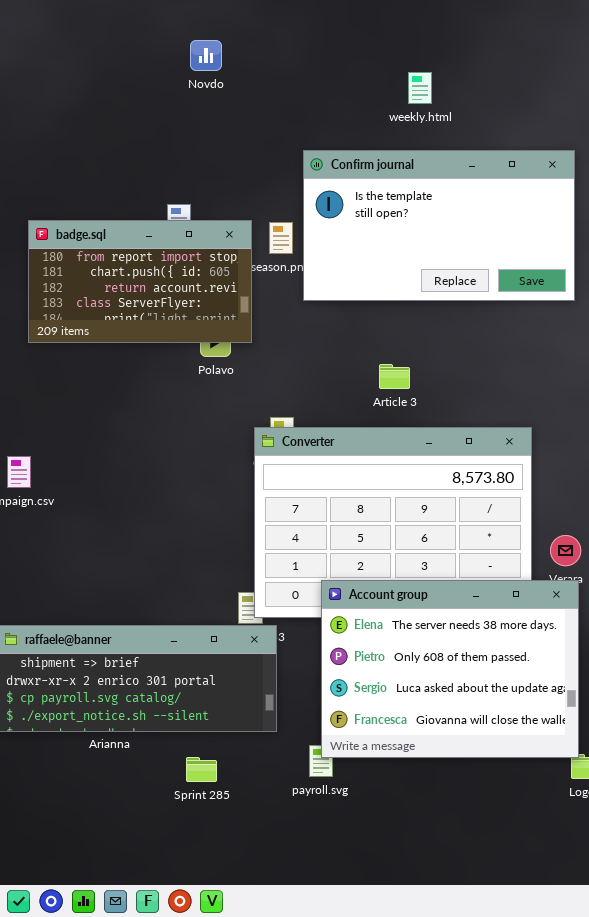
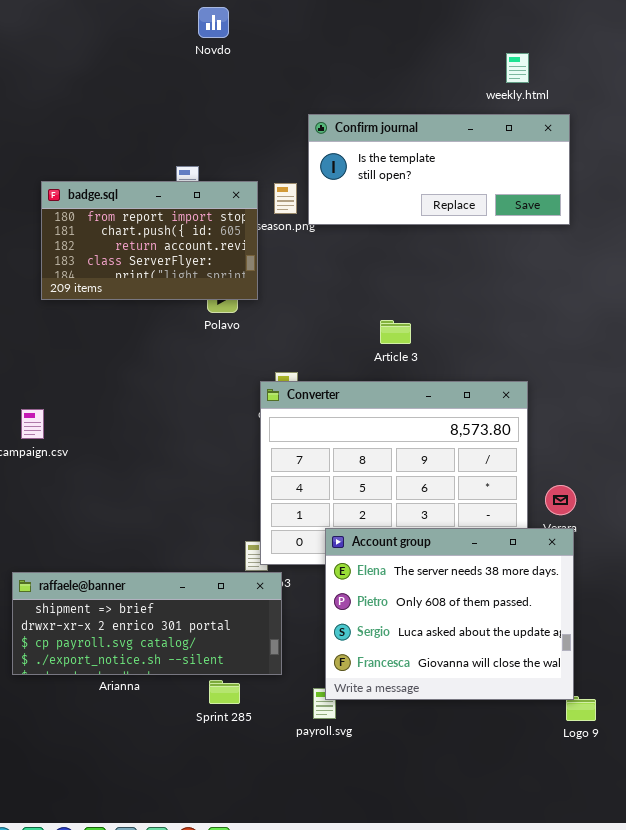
weekly.html: [408,72,432,104] -> [506,53,529,83], moved
Confirm journal: [303,150,575,301] -> [308,114,570,225], resized
Sprint 285: [186,757,217,782] -> [209,680,240,704], moved

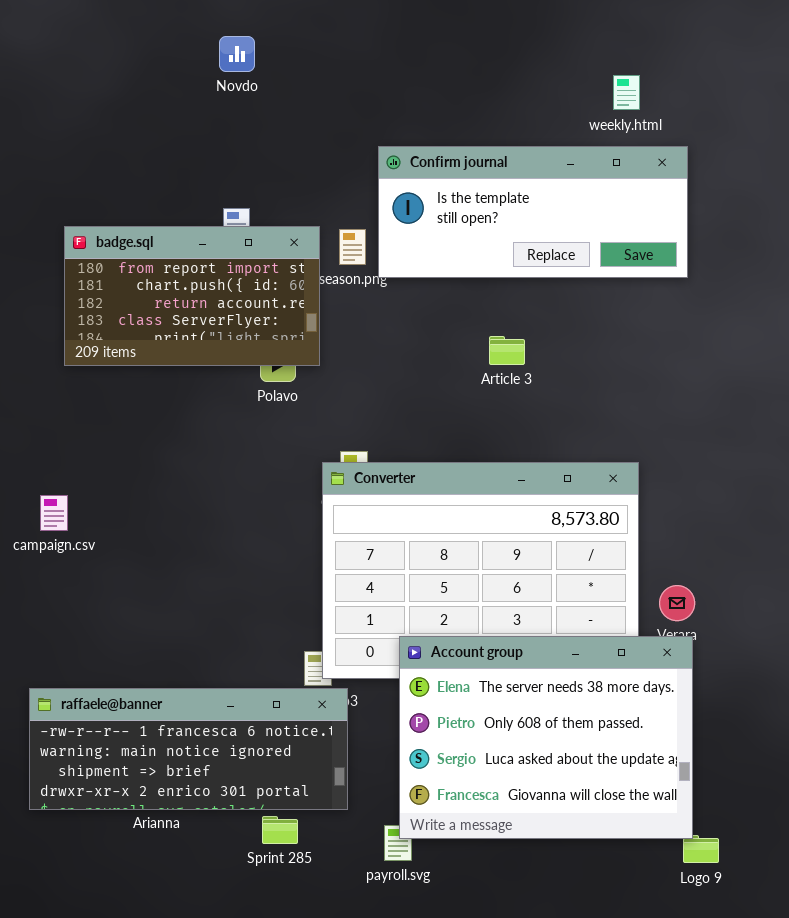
Novdo: [198,7,229,38] -> [219,36,255,72], moved
Article 3: [380,320,411,344] -> [489,336,525,365], moved
raffaele@banner: [12,572,282,675] -> [29,688,348,810], scrolled up 2 rows

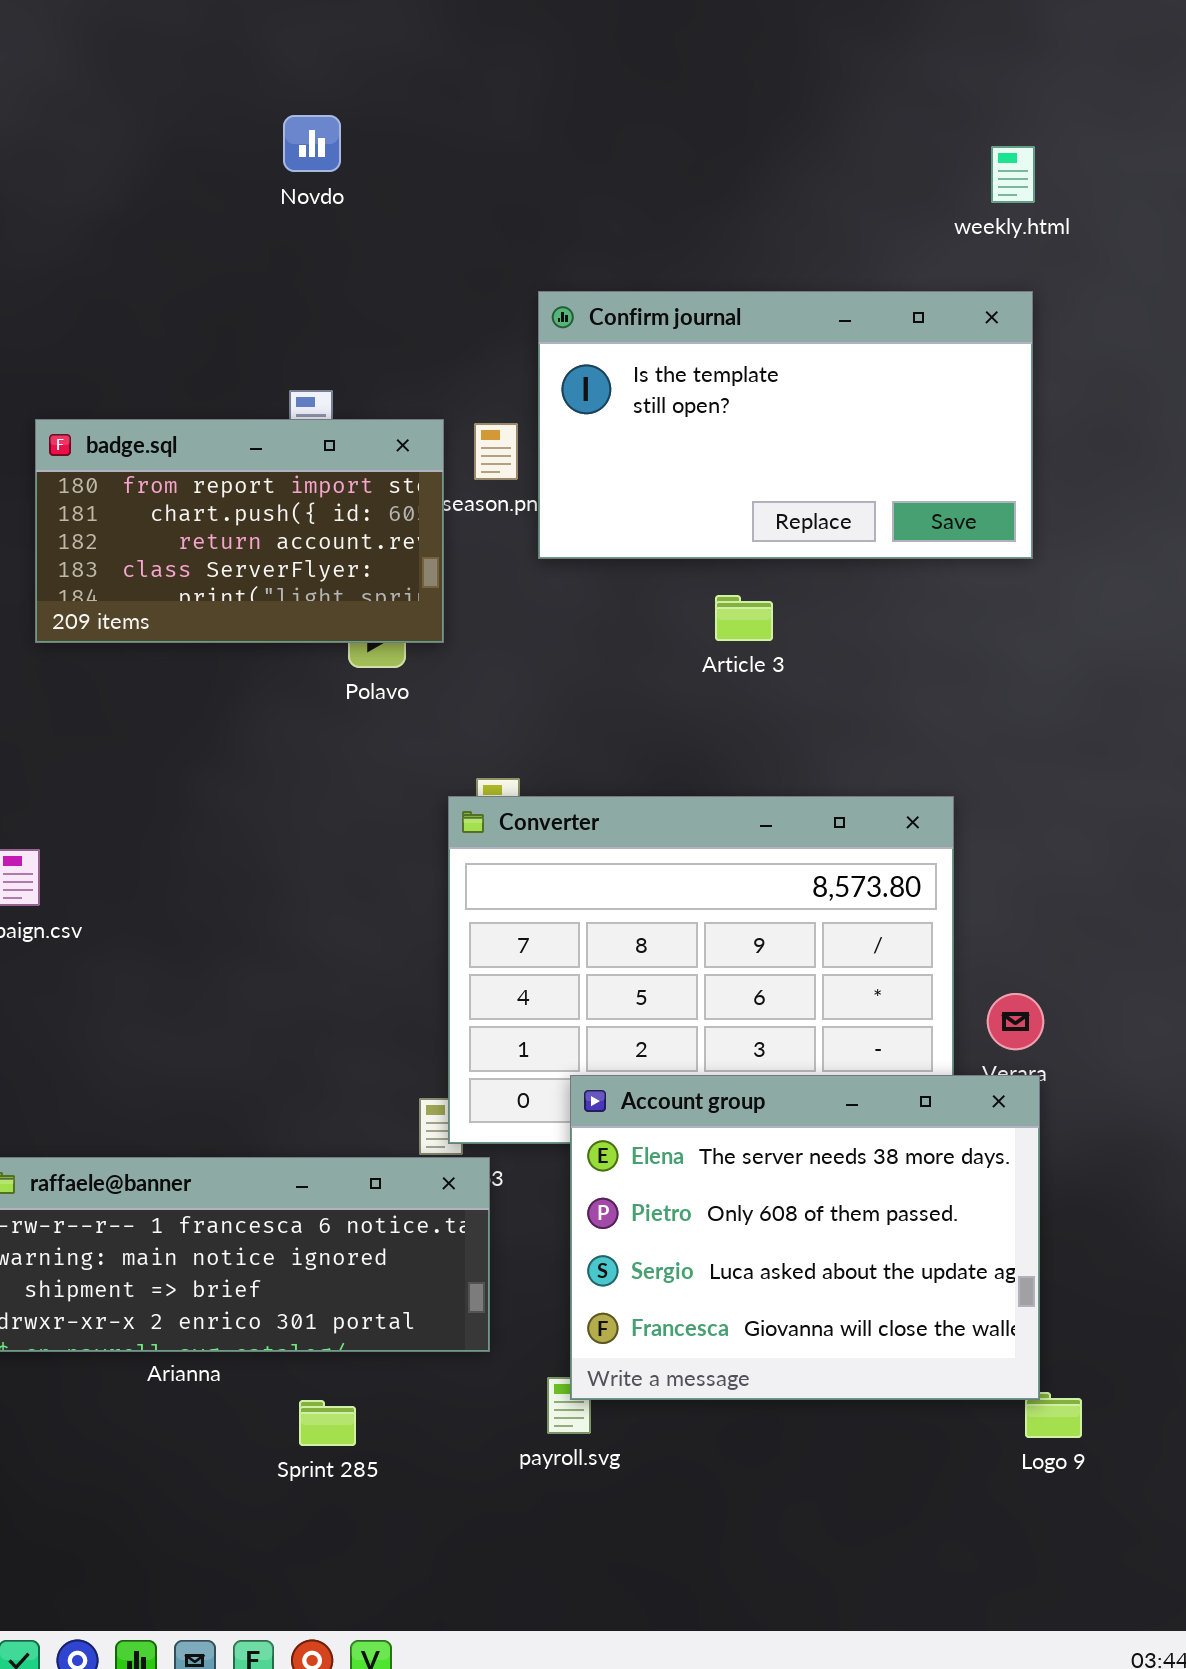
weekly.html: [613,75,640,110] -> [991,146,1035,203], moved
Confirm journal: [378,146,688,278] -> [538,291,1033,559], resized
Sprint 285: [262,816,298,844] -> [299,1400,356,1446], moved

